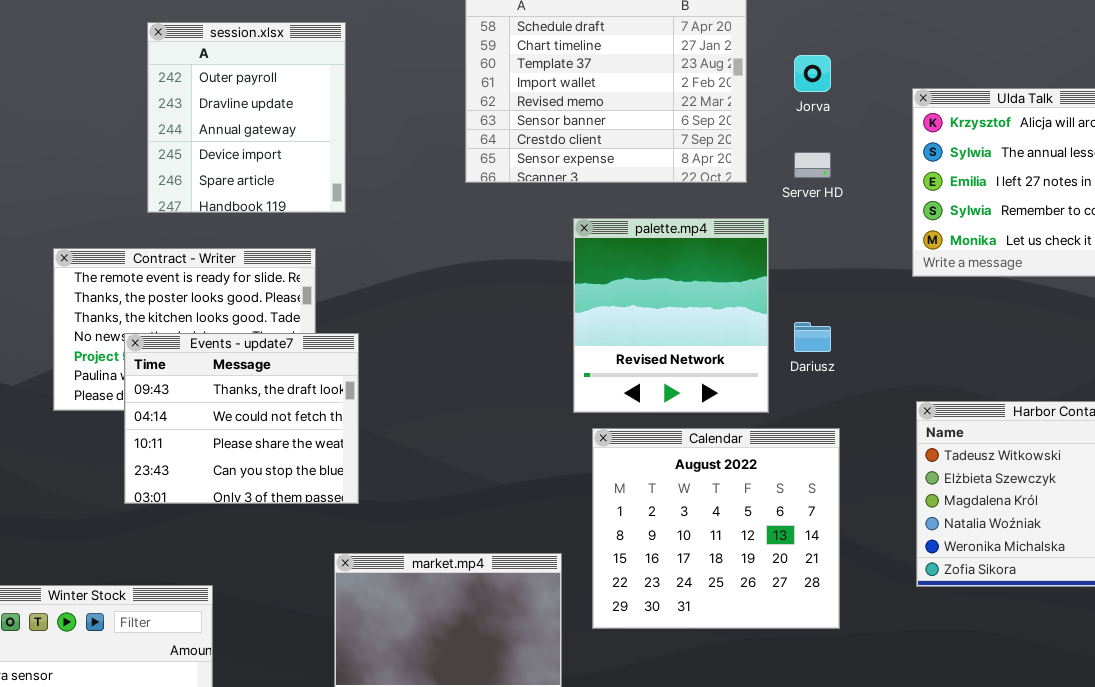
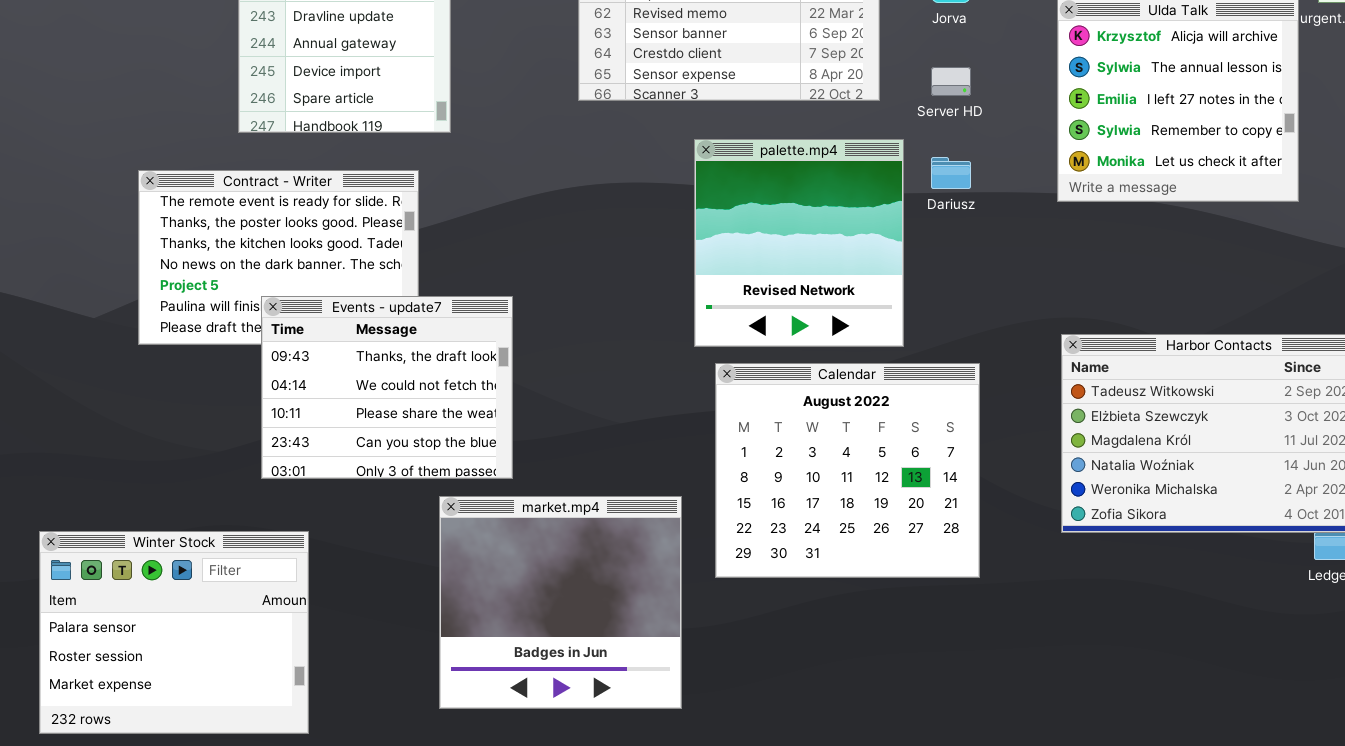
Dariusz: [794,322,831,352] -> [931,157,971,189], moved
Events - update7: [124,333,359,504] -> [261,296,513,479], moved

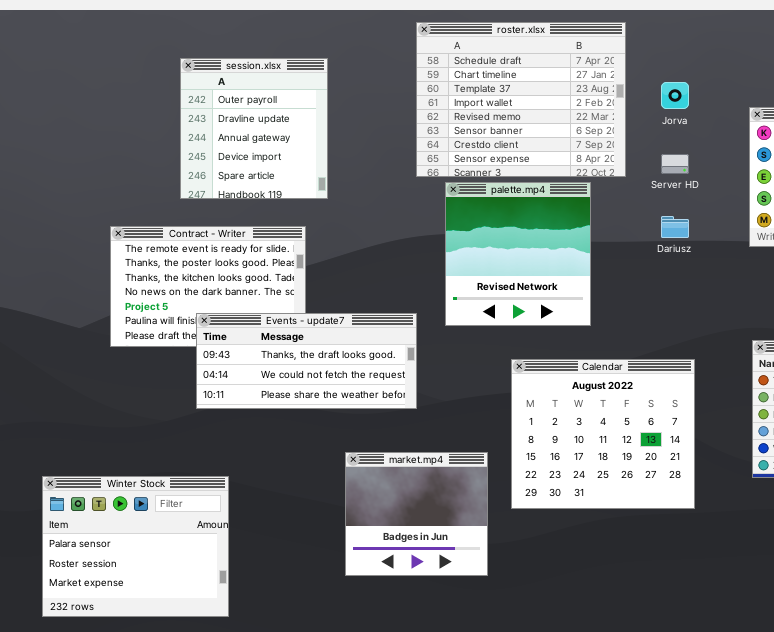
palette.mp4: [694,139,904,347] -> [445,182,591,326], moved
Events - update7: [261,296,513,479] -> [196,313,417,409], resized
market.mp4: [439,496,682,709] -> [345,452,488,576], resized

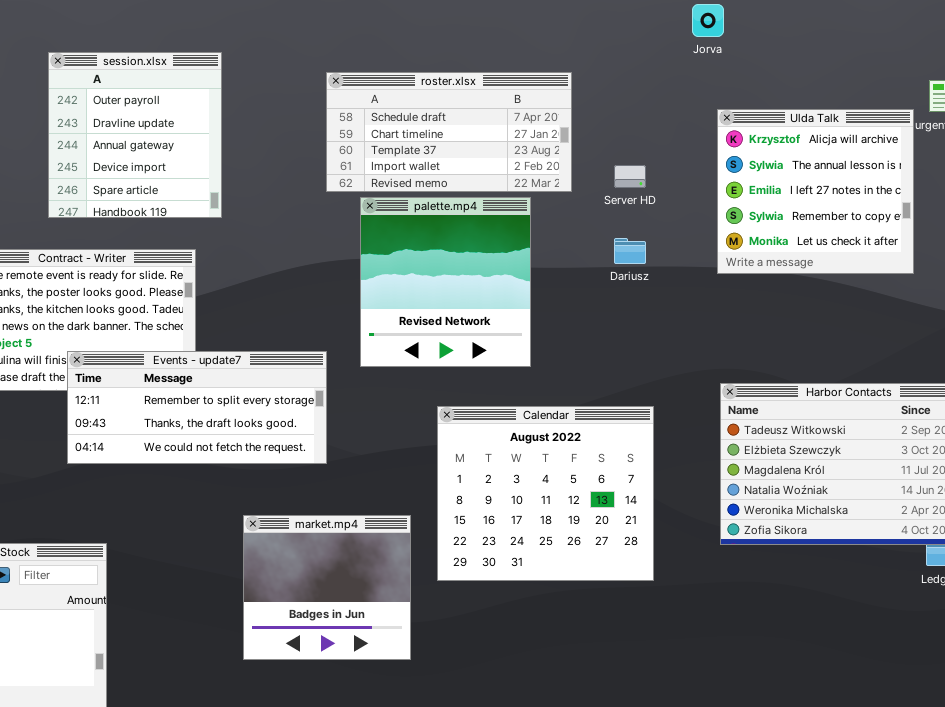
roster.xlsx: [416,22,626,177] -> [326,72,572,192], resized
Jorva: [661,82,689,109] -> [692,4,724,37], moved
Events - update7: [196,313,417,409] -> [67,351,327,464], scrolled up 1 row

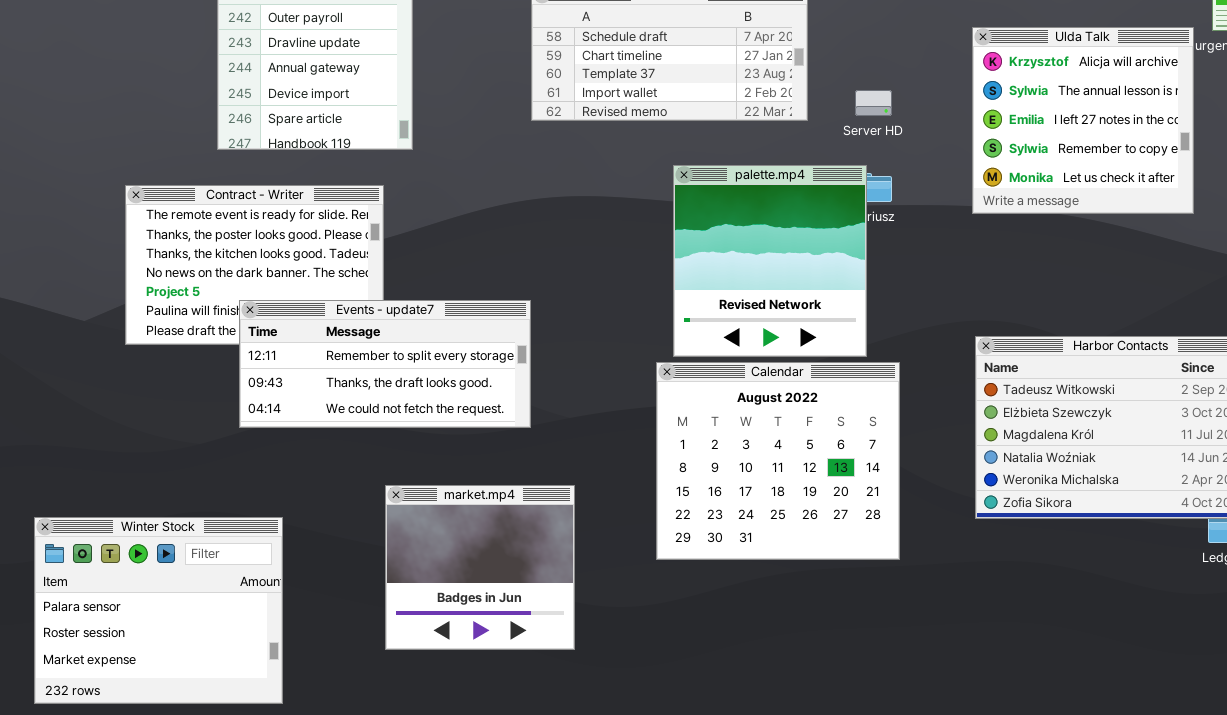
palette.mp4: [360,197,531,367] -> [673,165,867,357], moved
market.mp4: [243,515,411,660] -> [385,485,575,650], moved

